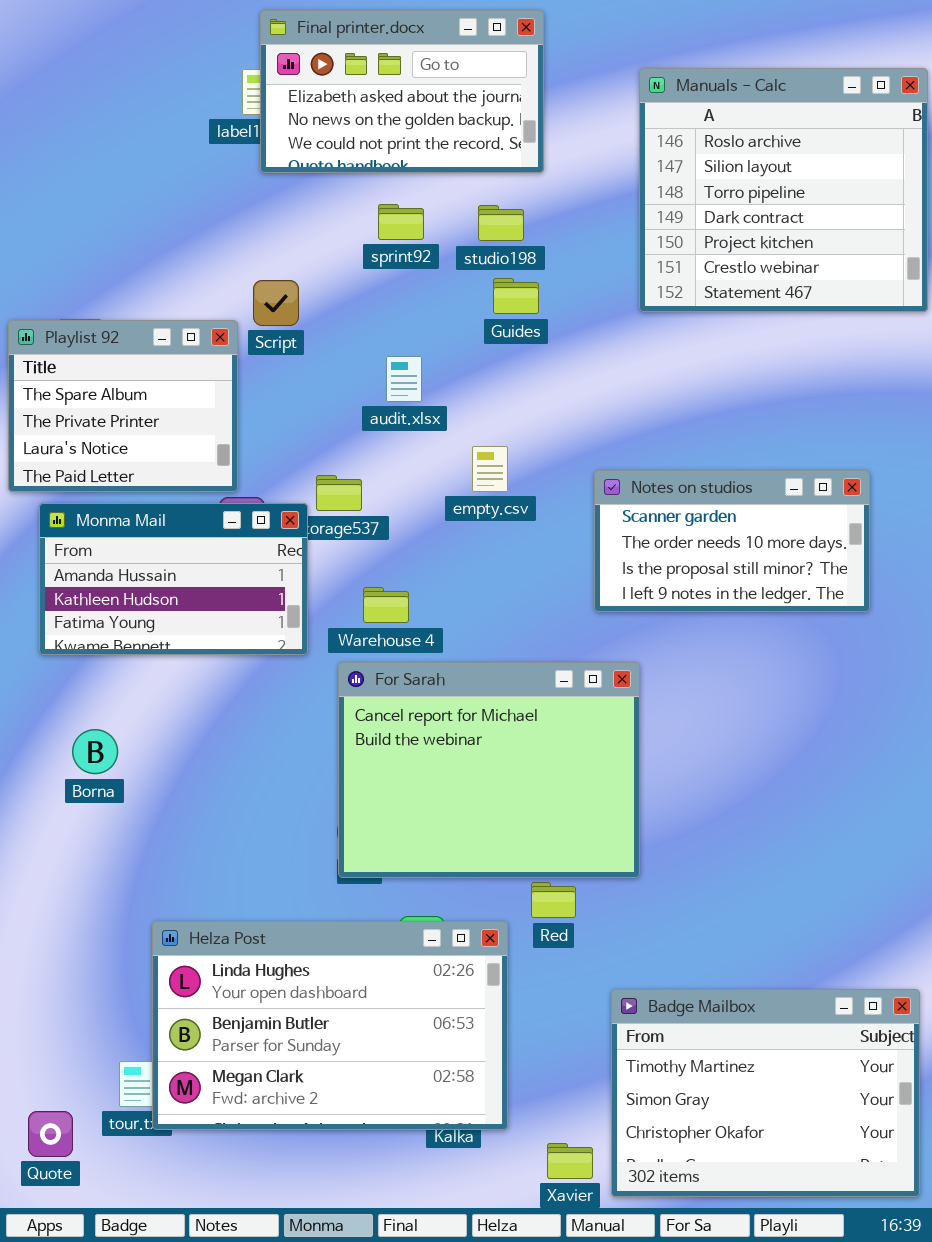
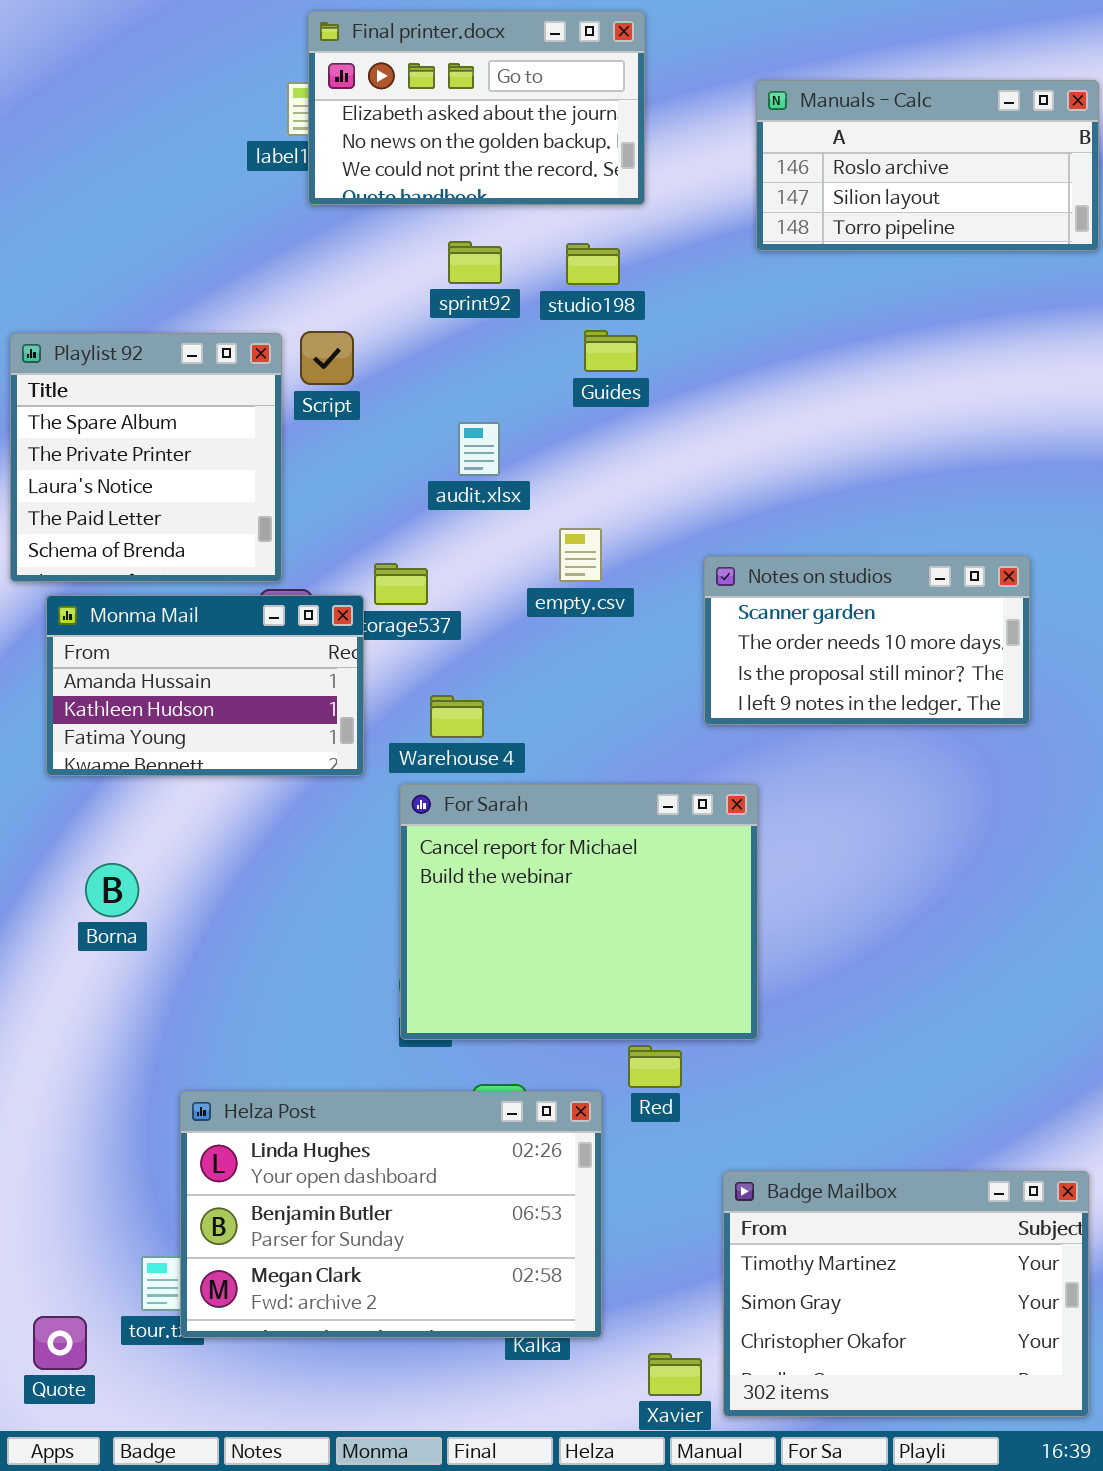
Manuals - Calc: [639,68,928,312] -> [756,80,1099,251], resized
Playlist 92: [8,320,238,492] -> [10,333,282,582], resized

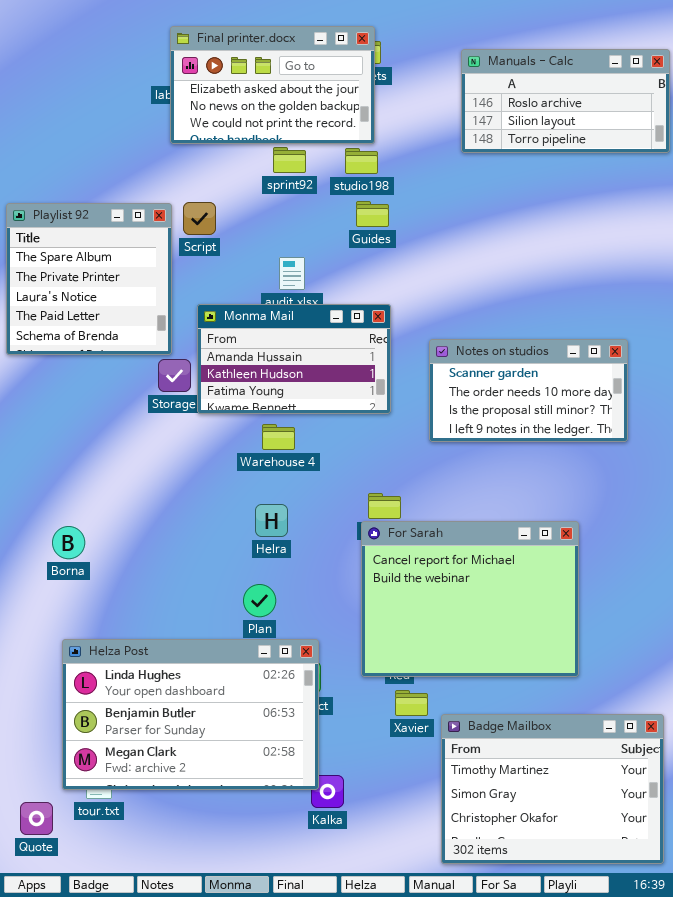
Final printer.docx: [308,11,645,205] -> [170,26,375,144], moved
Monma Mail: [46,595,364,776] -> [197,304,391,414], moved
For Sarah: [400,784,758,1040] -> [361,521,579,677], moved
Helza Post: [180,1091,602,1338] -> [62,639,319,790], moved
Xavier: [648,1353,702,1396] -> [395,690,428,716], moved

